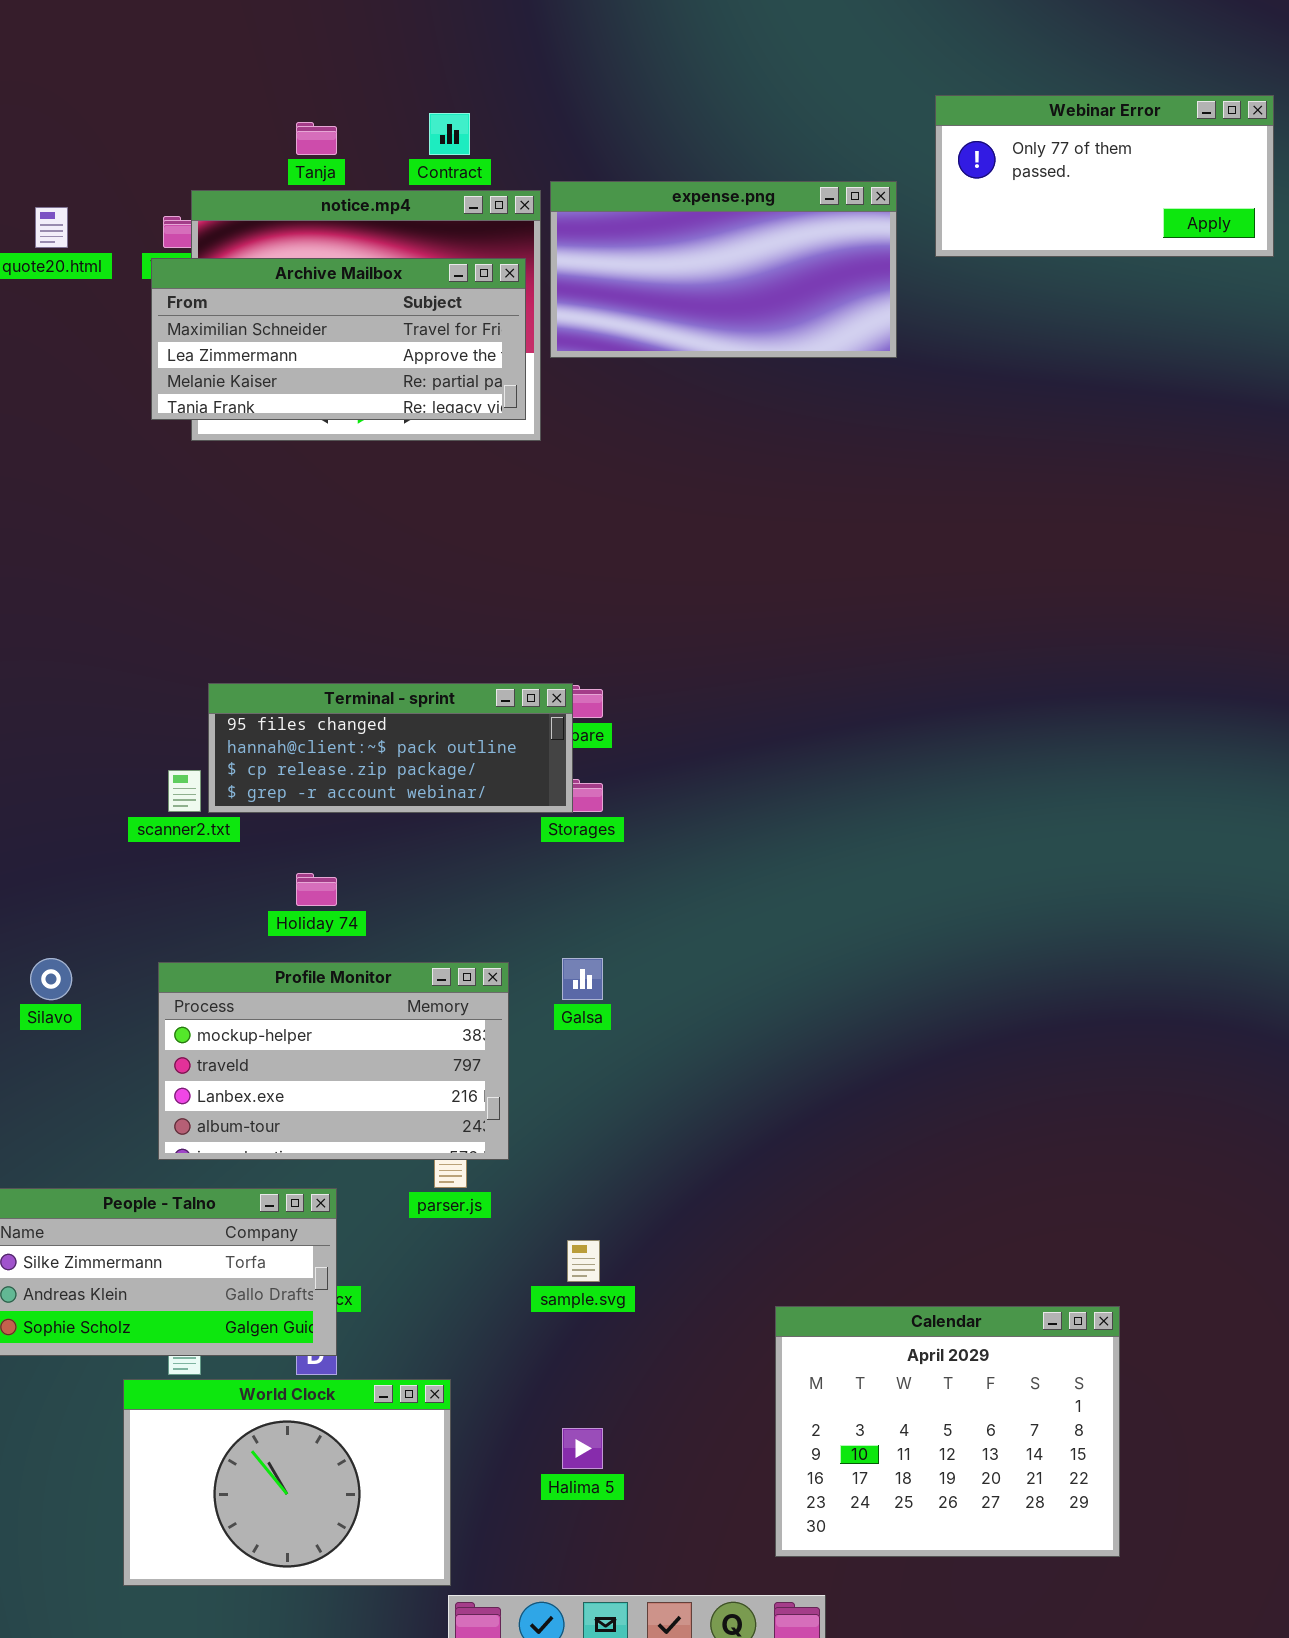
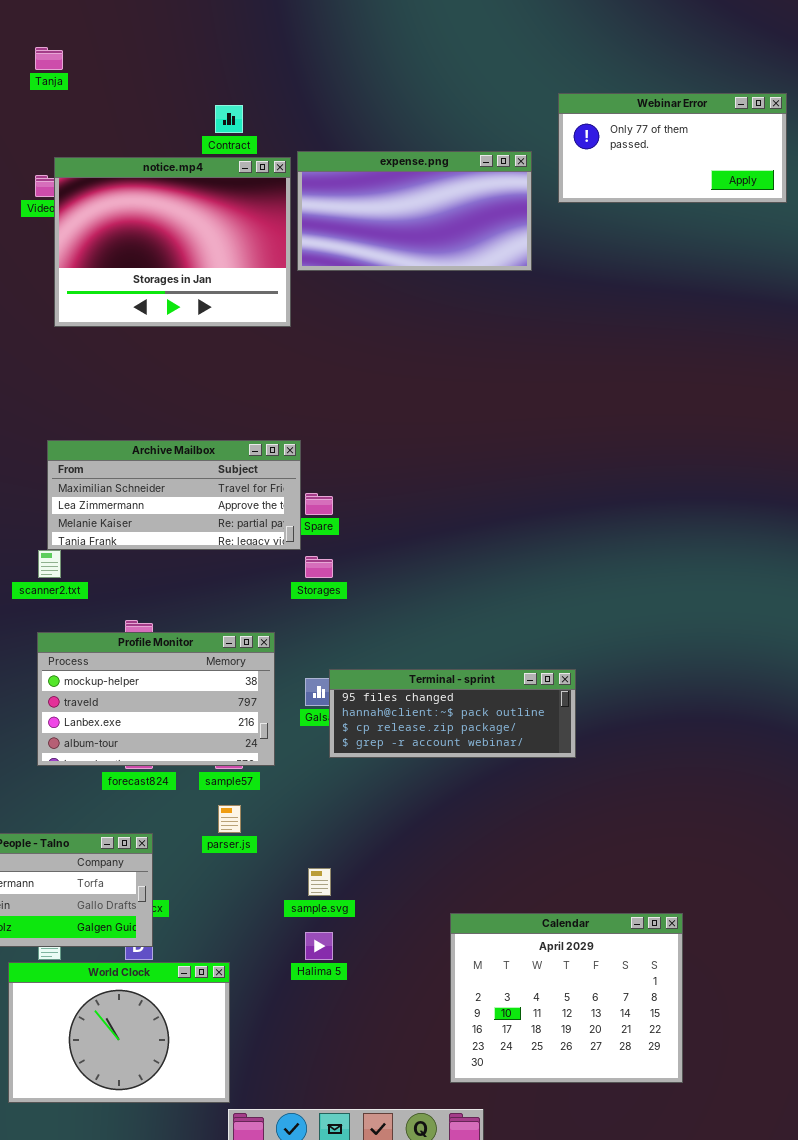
Tanja: [296,122,337,155] -> [35,47,63,70], moved
Archive Mailbox: [151,258,526,420] -> [47,440,301,550], moved
Terminal - sprint: [208,683,573,813] -> [329,669,576,758], moved
Profile Monitor: [158,962,509,1160] -> [37,632,275,766], moved
Halima 5: [562,1428,603,1469] -> [305,932,333,960], moved

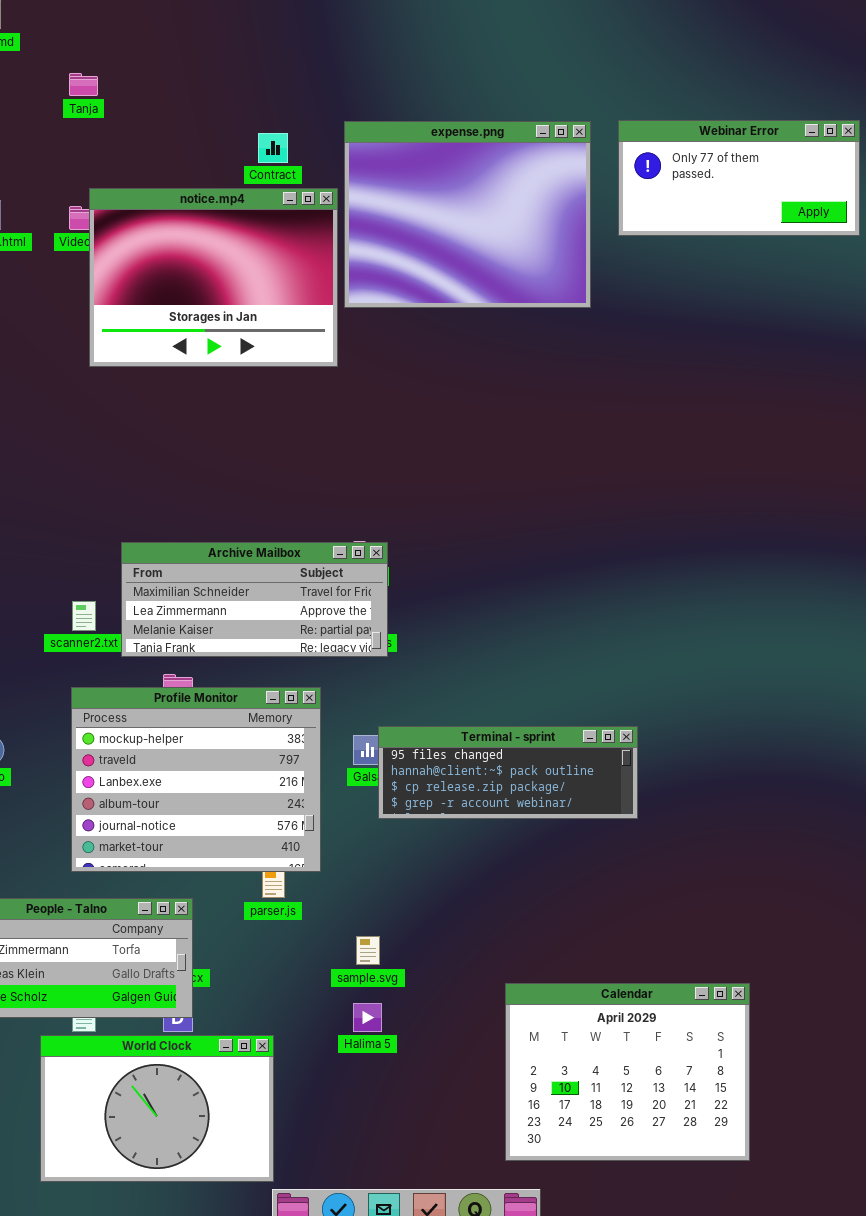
expense.png: [297,151,532,271] -> [344,121,591,308], resized
Archive Mailbox: [47,440,301,550] -> [121,542,388,657], moved
Profile Monitor: [37,632,275,766] -> [71,687,321,872], resized

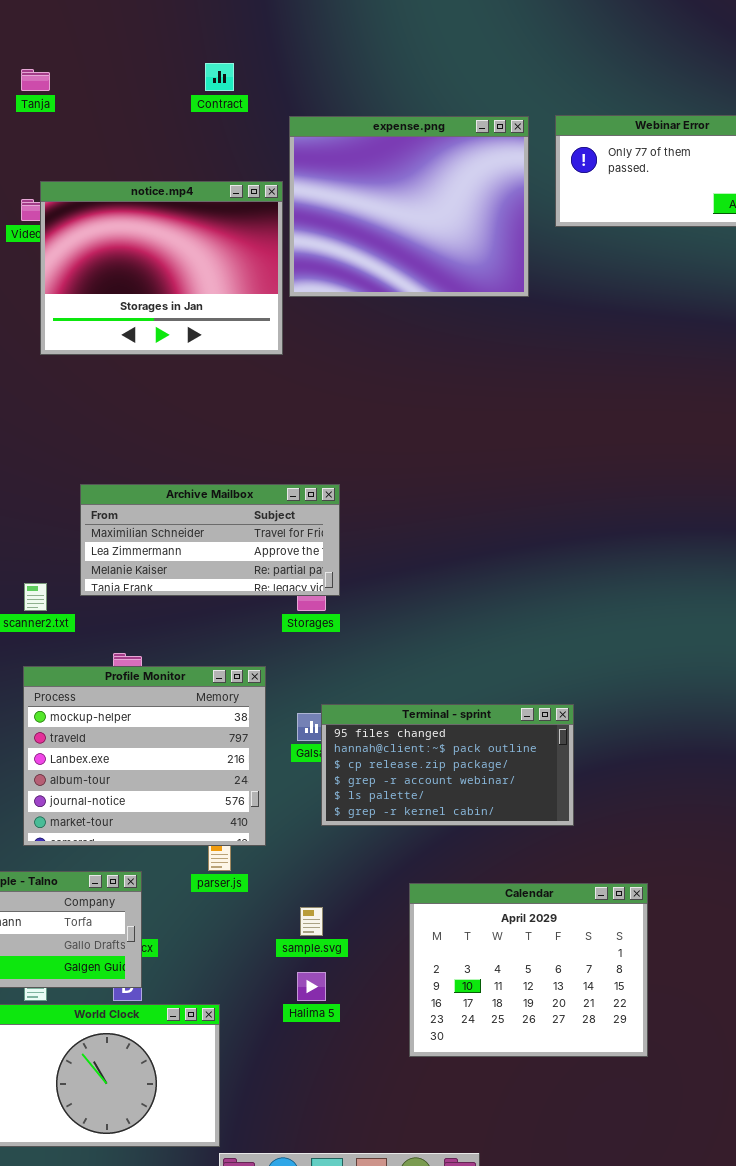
Contract: [258,133,288,163] -> [205,63,234,91], moved
Archive Mailbox: [121,542,388,657] -> [80,484,340,596], moved
Terminal - sprint: [378,726,638,819] -> [321,704,574,826], resized
Calendar: [505,983,750,1161] -> [409,883,648,1057], moved

